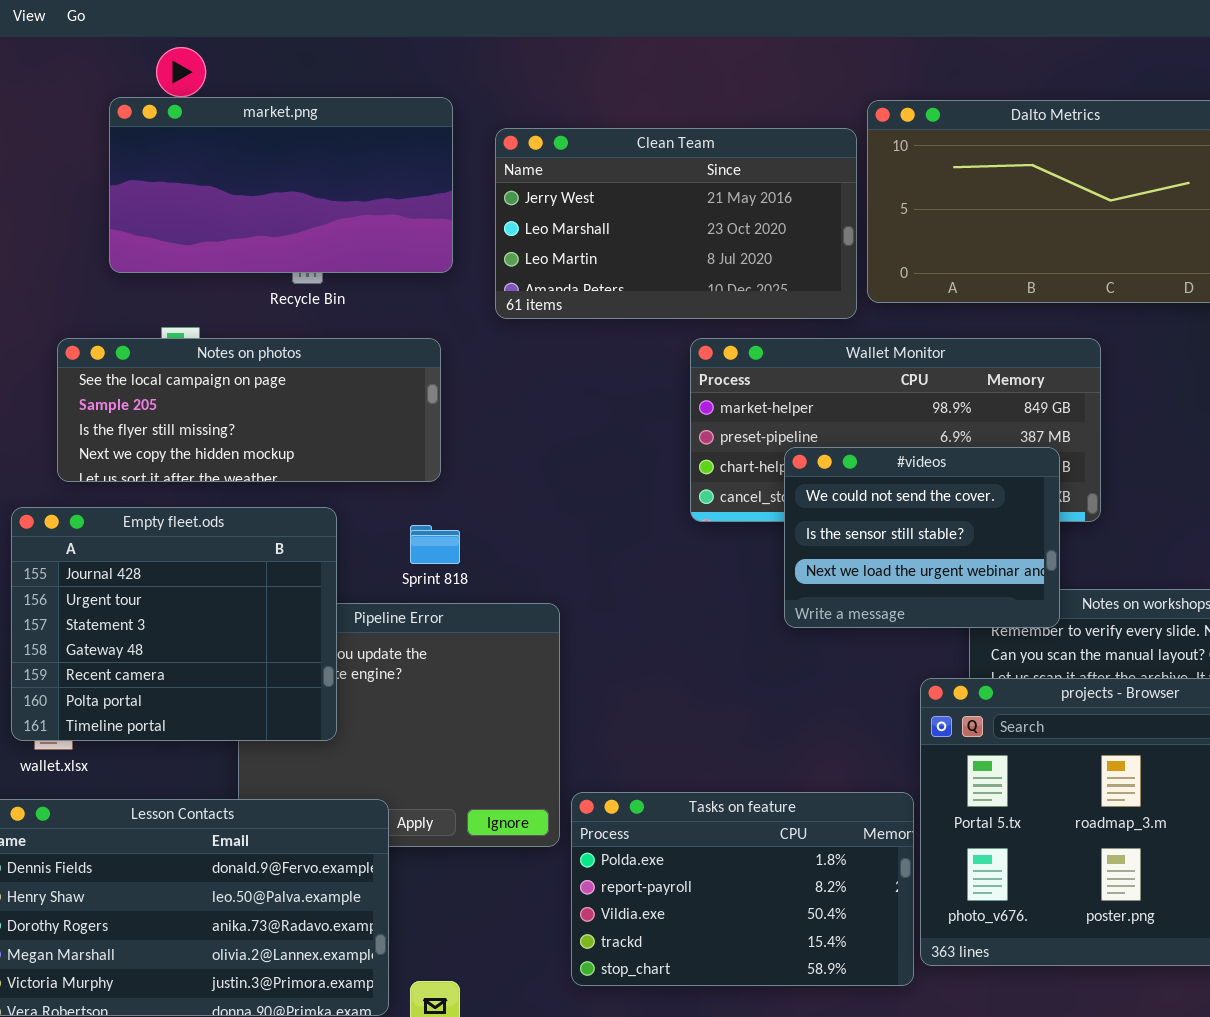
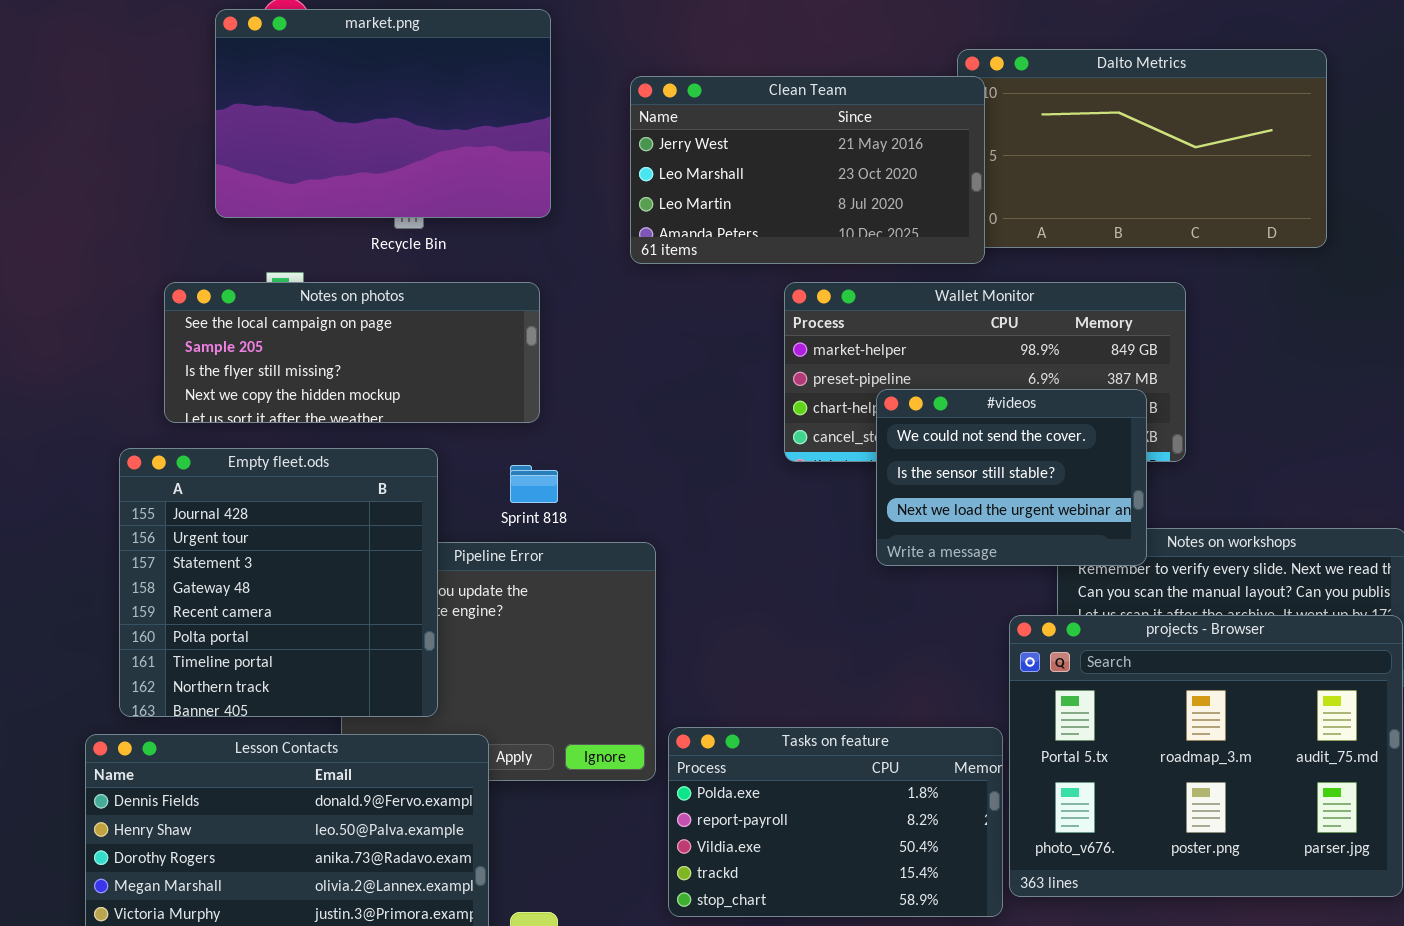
market.png: [109,97,453,273] -> [215,9,551,218], resized
Clean Team: [495,128,857,319] -> [630,76,985,264], moved
Empty fleet.ods: [11,507,337,741] -> [119,448,438,717], resized

